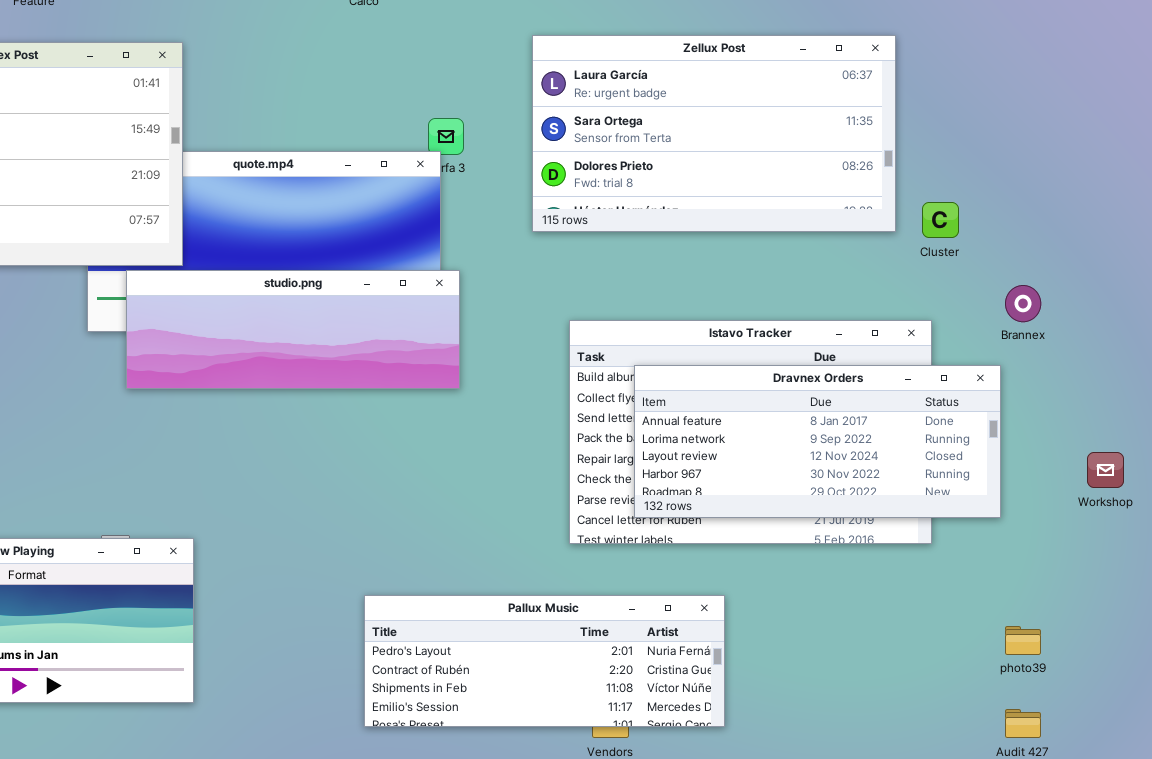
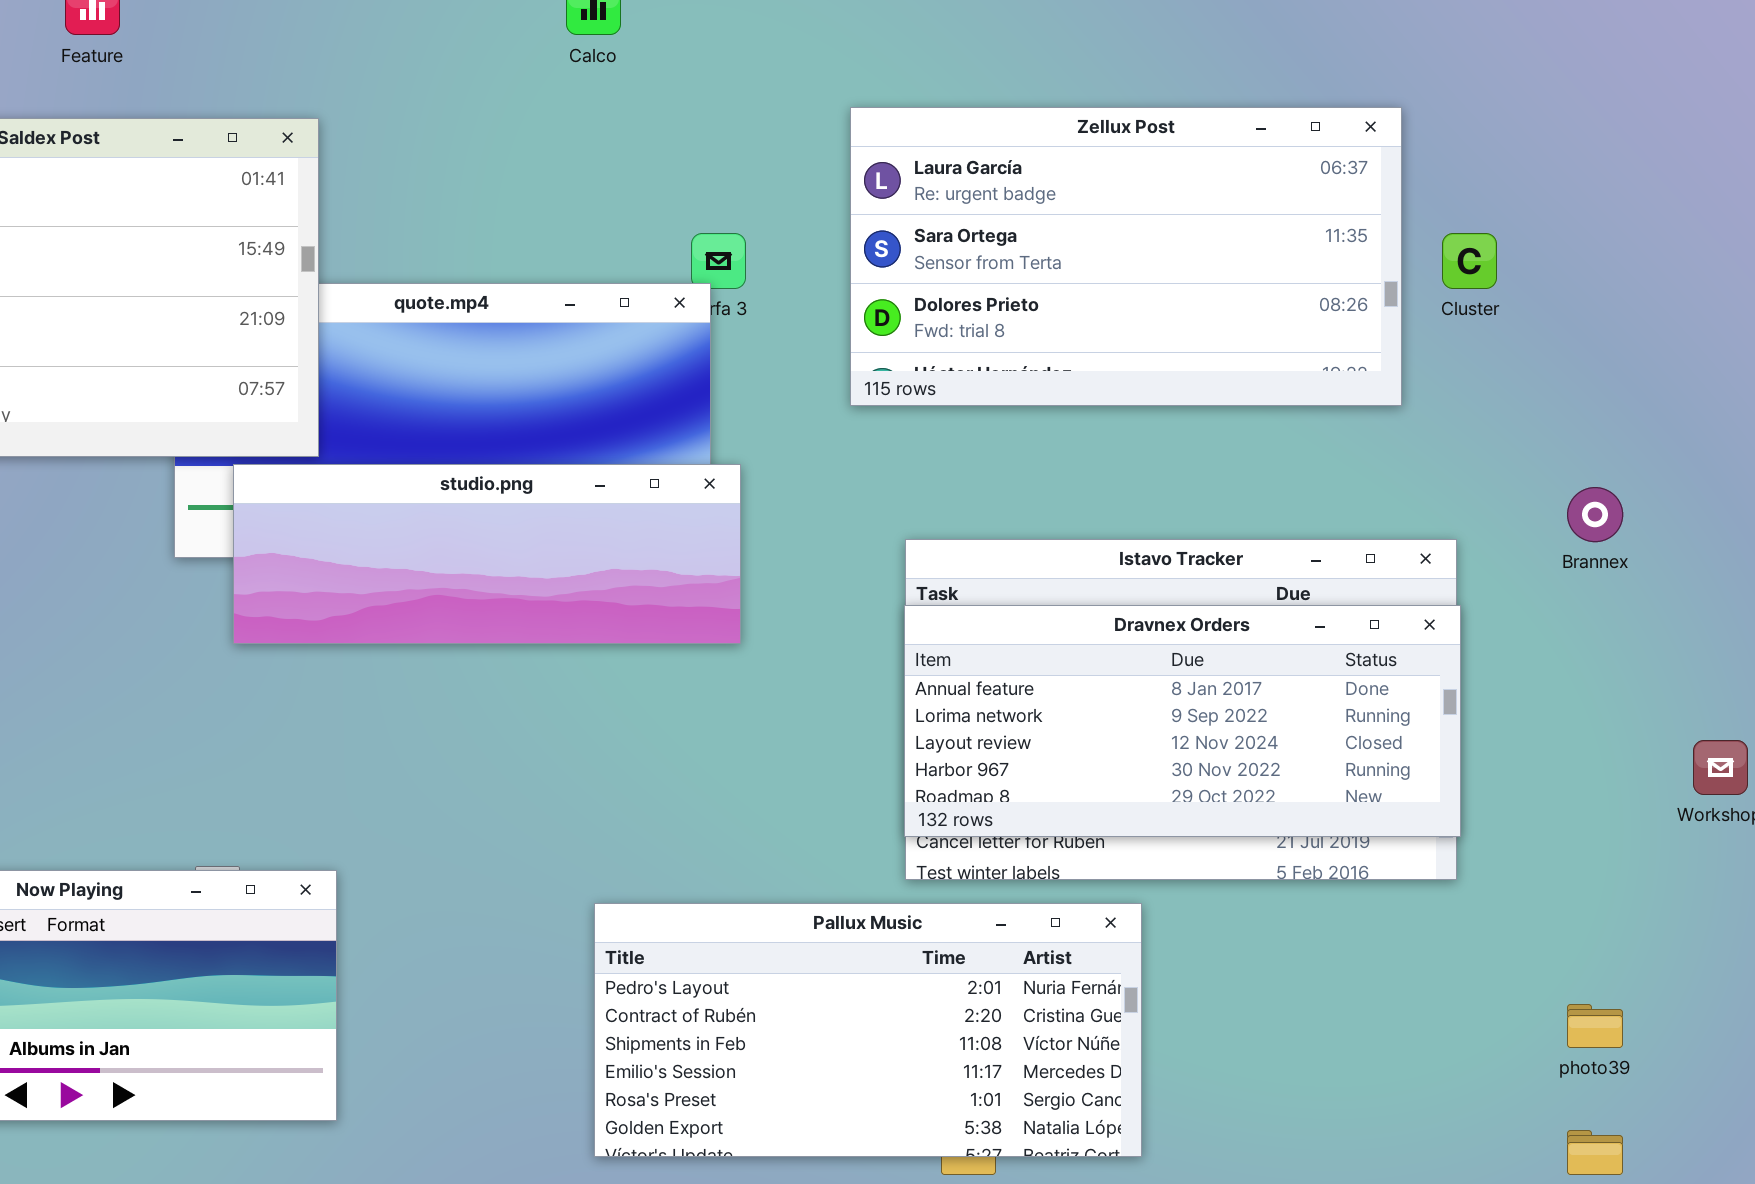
Cluster: [922,202,959,238] -> [1442,233,1497,289], moved
Dravnex Orders: [634,365,1001,518] -> [904,605,1461,837], moved
Pallux Music: [364,595,725,727] -> [594,903,1142,1157], resized

